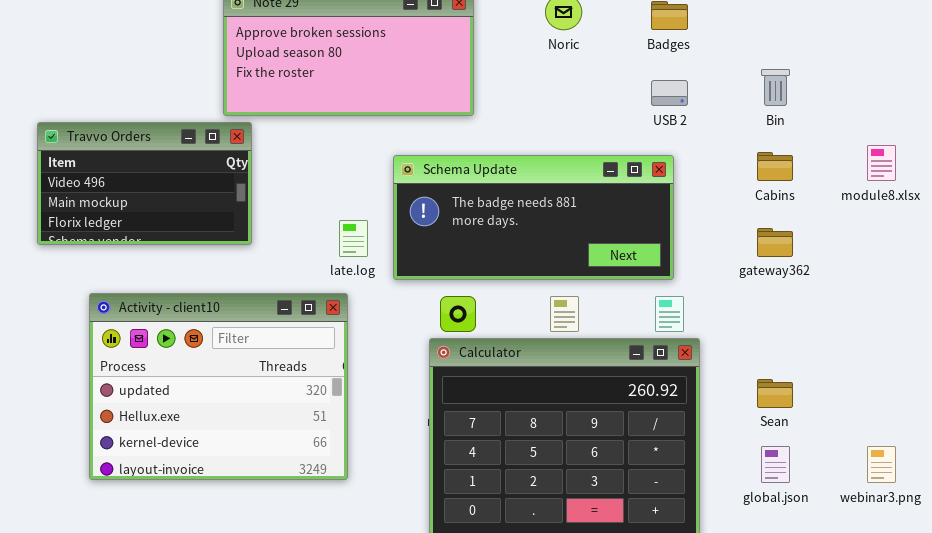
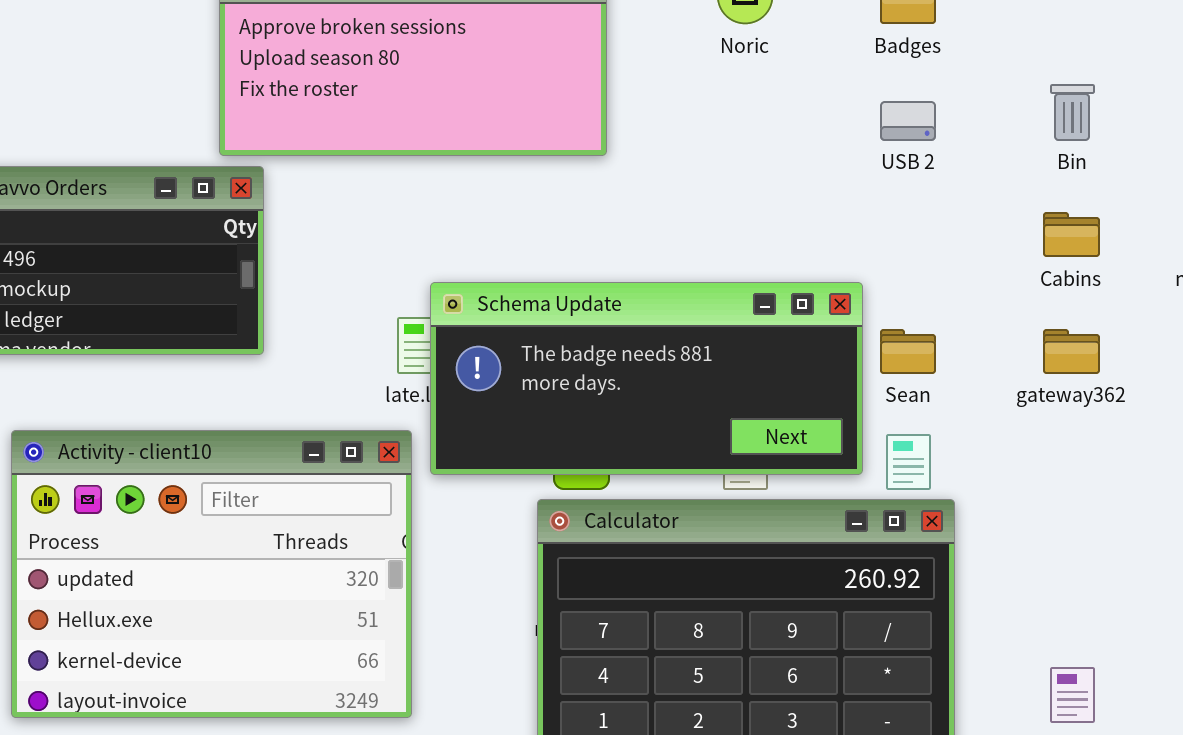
Schema Update: [393,155,674,280] -> [430,282,863,475], moved
Sean: [757,379,793,408] -> [880,329,936,374], moved

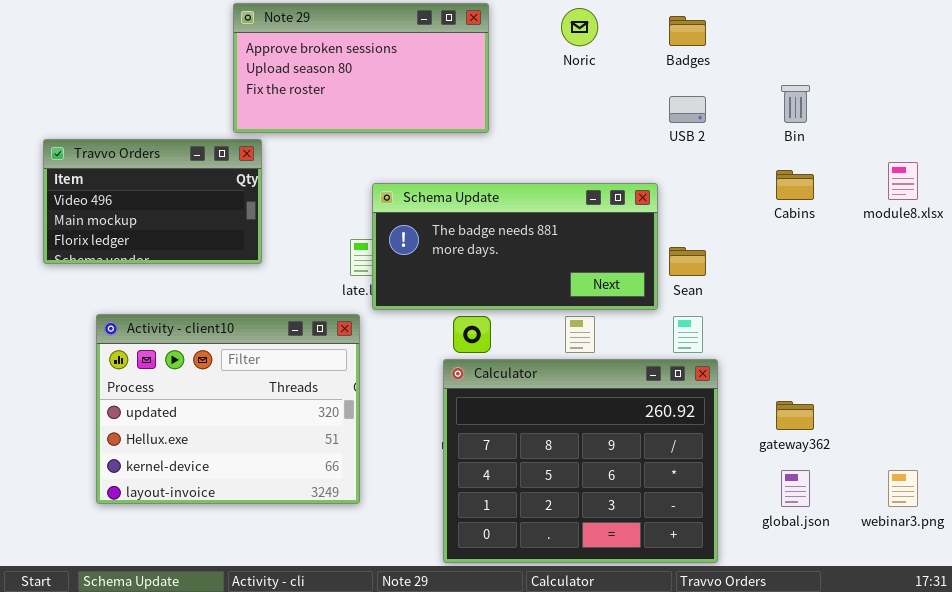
Schema Update: [430,282,863,475] -> [372,183,658,310], moved
gateway362: [1043,329,1100,374] -> [776,401,814,430], moved

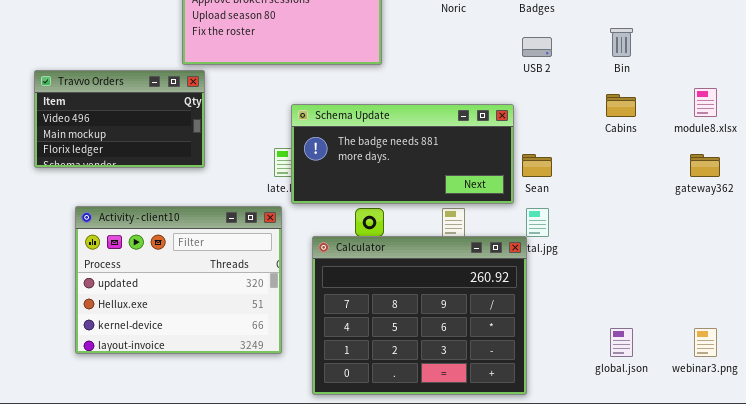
Calculator: [443,359,718,563] -> [312,236,527,395], moved
gateway362: [776,401,814,430] -> [690,154,720,177], moved

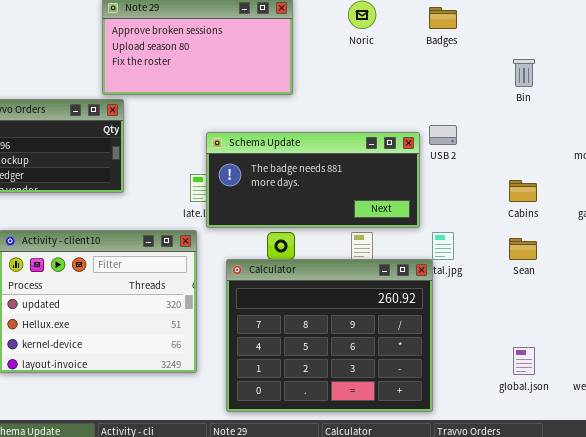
USB 2: [522,37,552,57] -> [429,125,457,145], moved
Cabins: [606,94,636,117] -> [509,180,537,202], moved
Sean: [522,154,552,177] -> [509,238,537,260], moved

